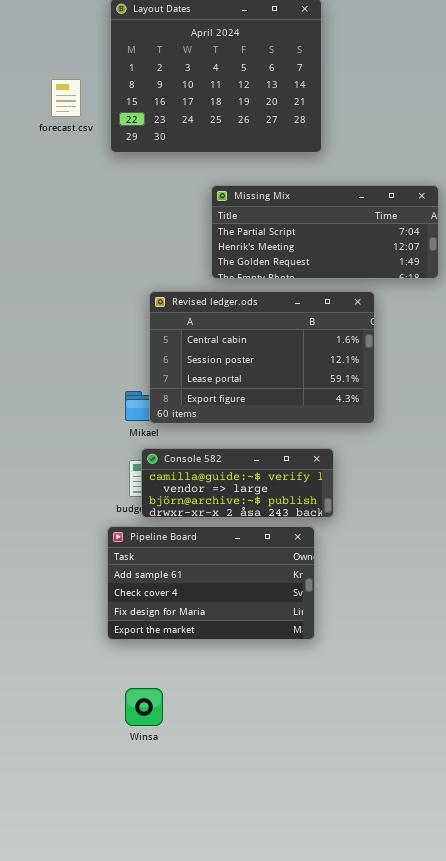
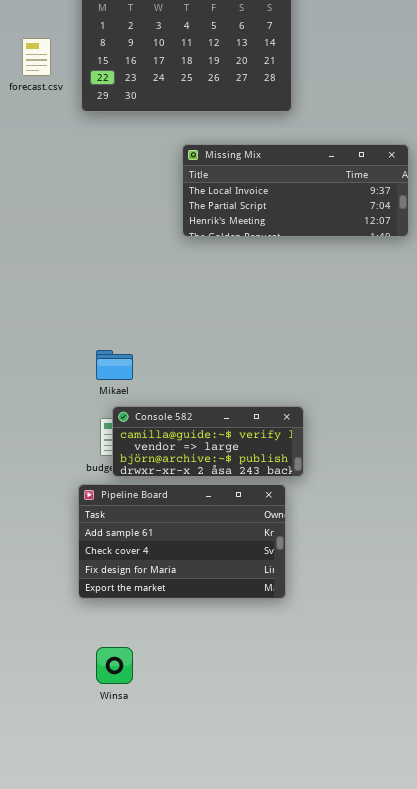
Missing Mix: [211,185,439,279] -> [182,144,409,237], scrolled up 1 row
Revised ledger.ods: [149,291,375,424] -> none, closed

